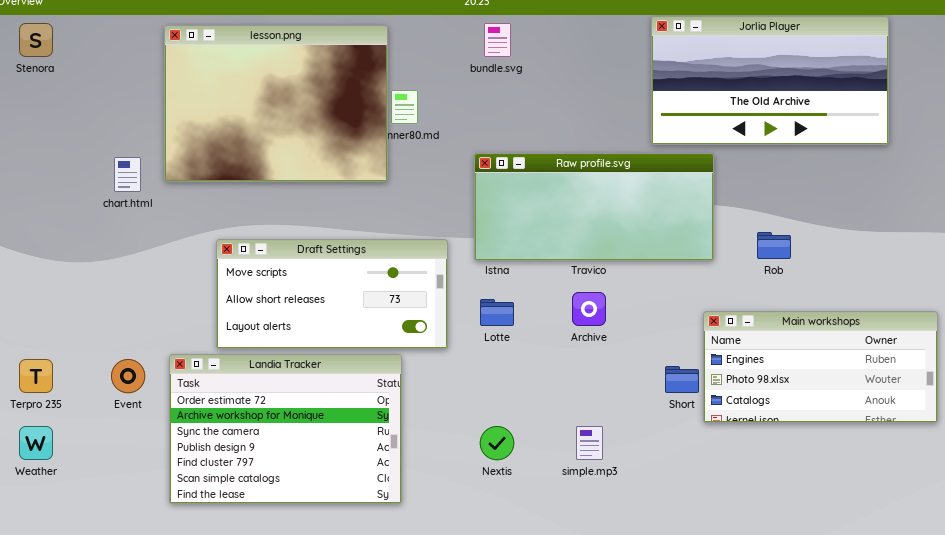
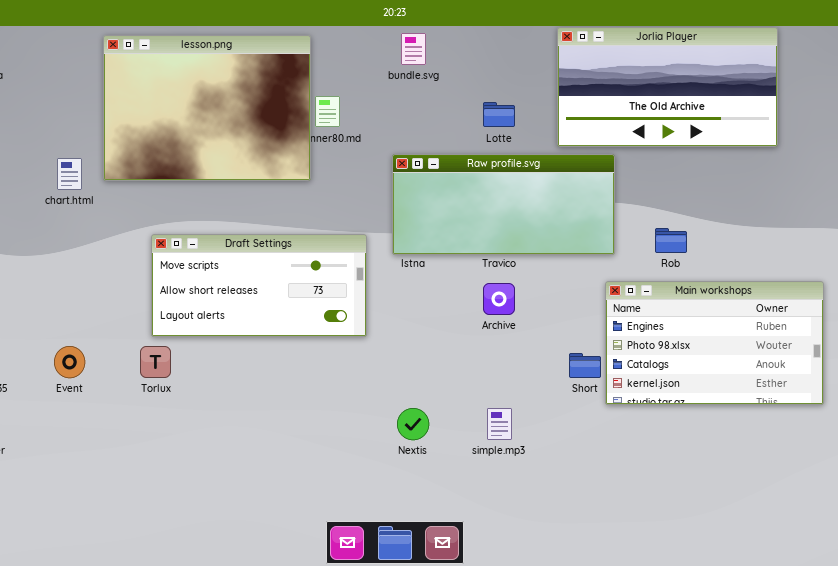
Lotte: [480,299,514,326] -> [483,102,515,127], moved
Main workshops: [703,311,938,423] -> [605,281,824,405], resized
Landia Tracker: [169,354,402,504] -> none, closed

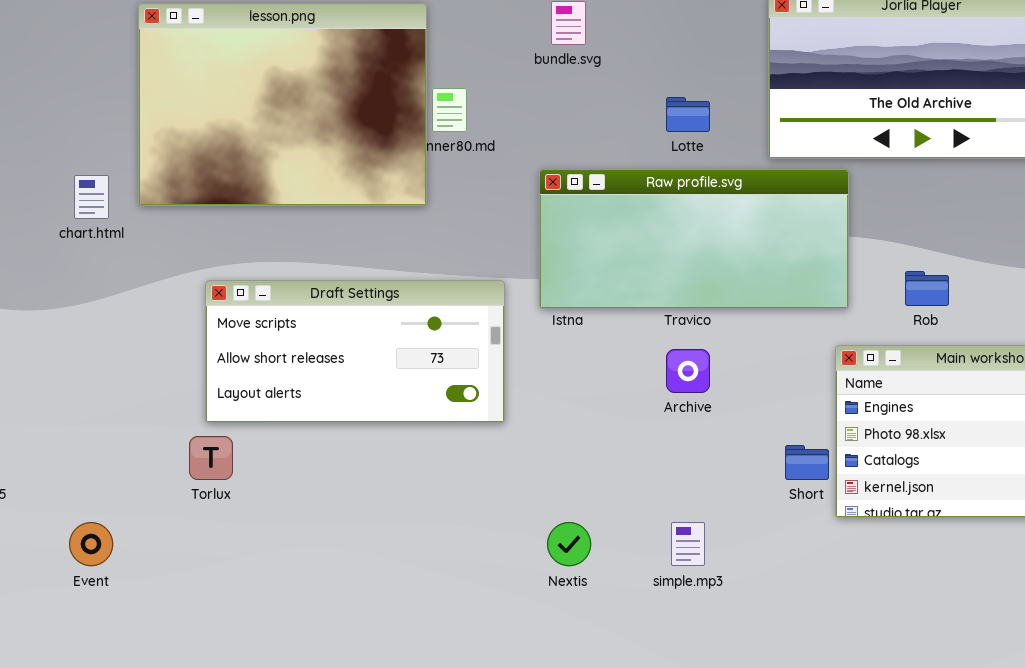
Event: [54,346,85,378] -> [69,522,113,566], moved

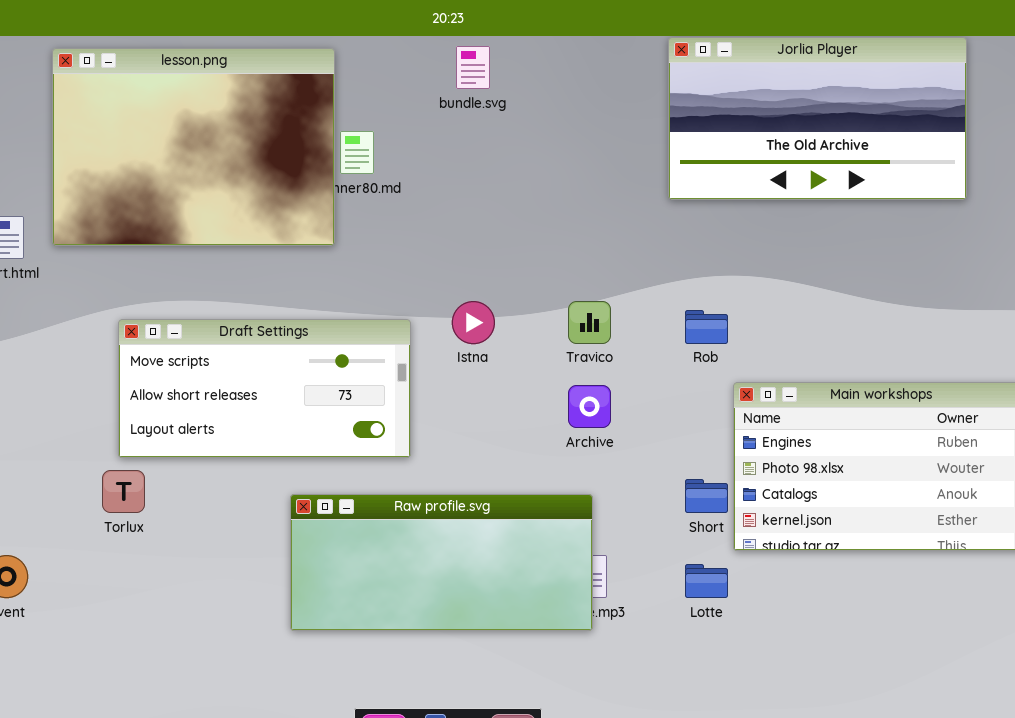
Lotte: [666,97,710,132] -> [685,564,728,598], moved
Raw profile.svg: [539,169,849,309] -> [290,494,593,631], moved
Rob: [905,271,949,306] -> [685,310,728,344], moved

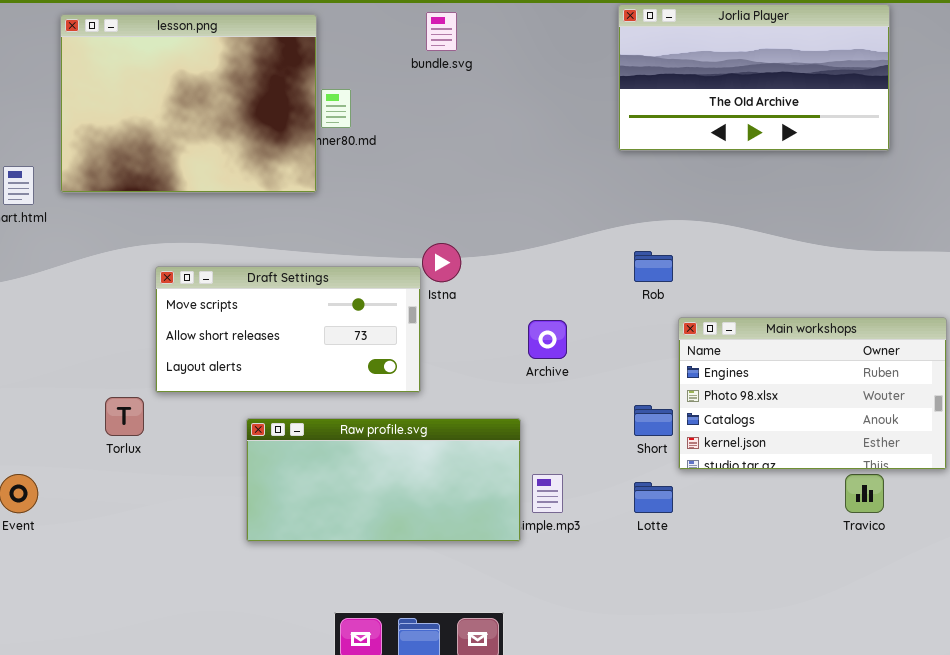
Travico: [568,301,611,344] -> [845,474,884,513], moved
Draft Settings: [118,319,411,458] -> [155,266,421,393], moved
Raw profile.svg: [290,494,593,631] -> [246,418,521,542], moved

